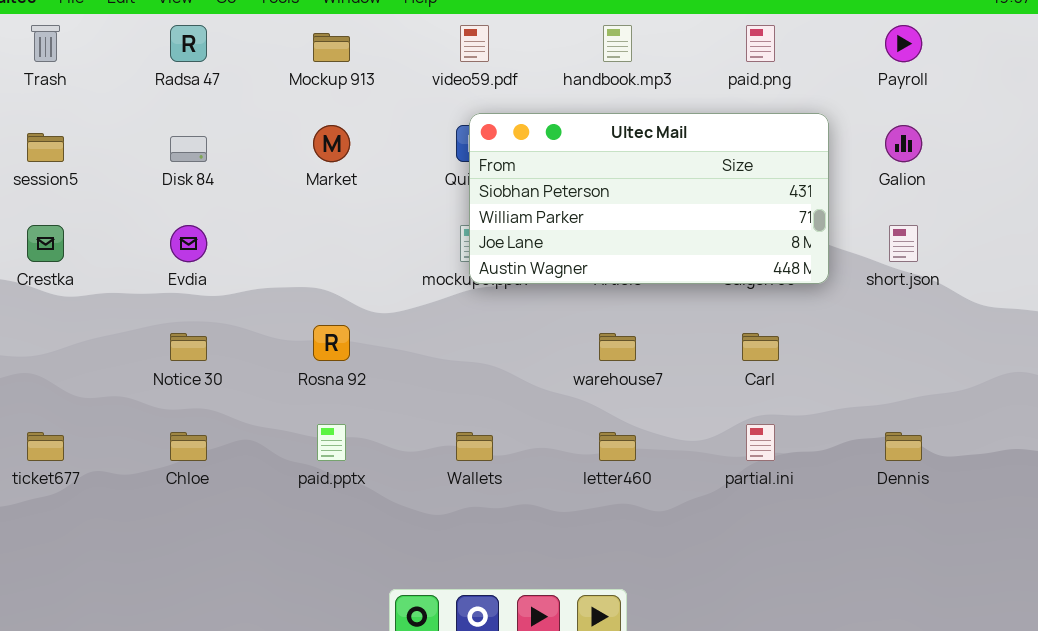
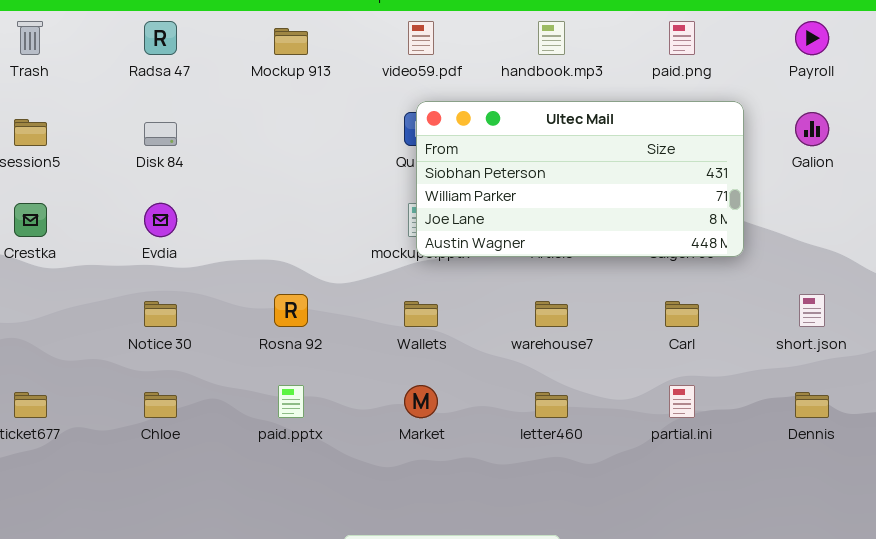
Market: [313,125,350,162] -> [404,385,438,418], moved
short.json: [889,225,918,262] -> [799,294,825,327], moved
Wallets: [456,432,493,461] -> [404,301,438,327], moved

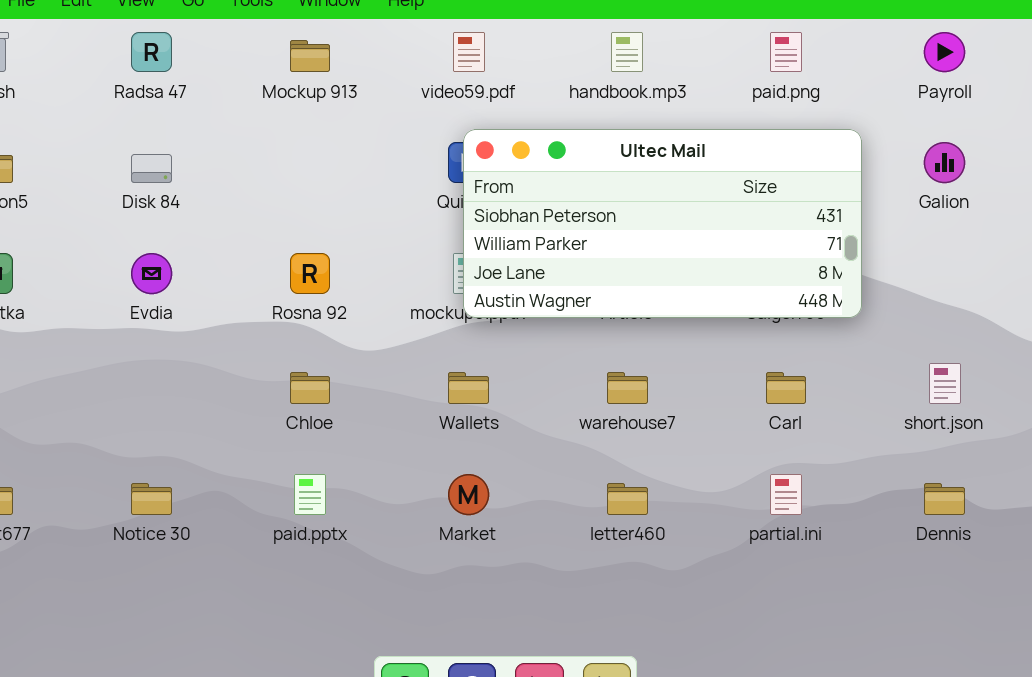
Rosna 92: [274,294,308,327] -> [290,253,330,294], moved
Notice 30: [144,301,177,327] -> [131,483,172,515], moved
Chloe: [144,392,177,418] -> [290,372,330,404], moved

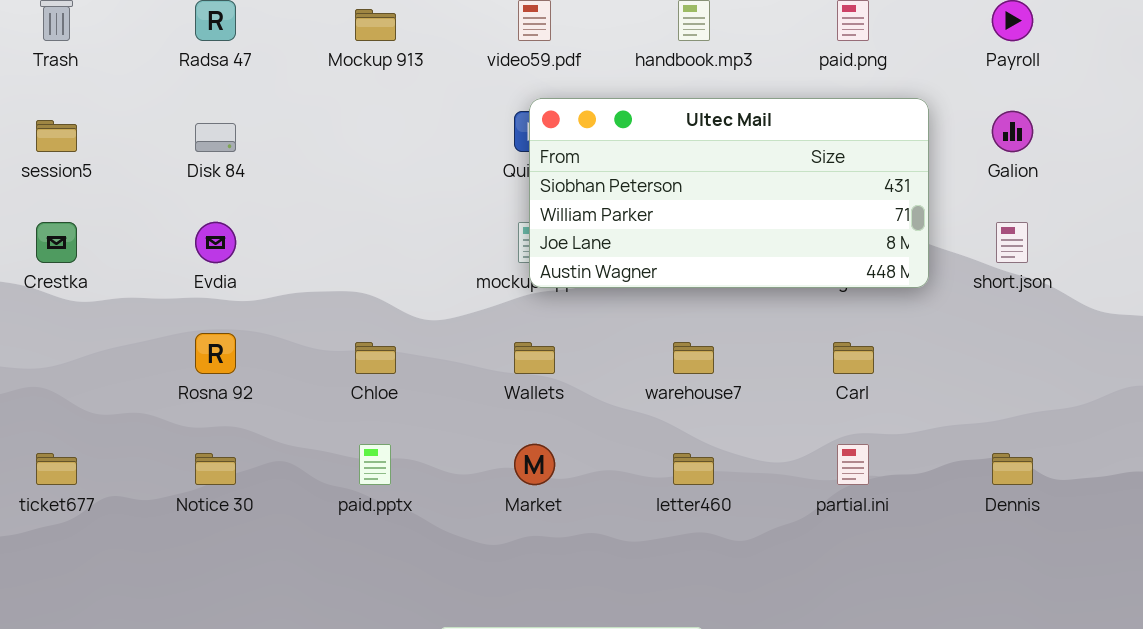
Rosna 92: [290,253,330,294] -> [195,333,236,374], moved
short.json: [929,363,961,404] -> [996,222,1028,263], moved

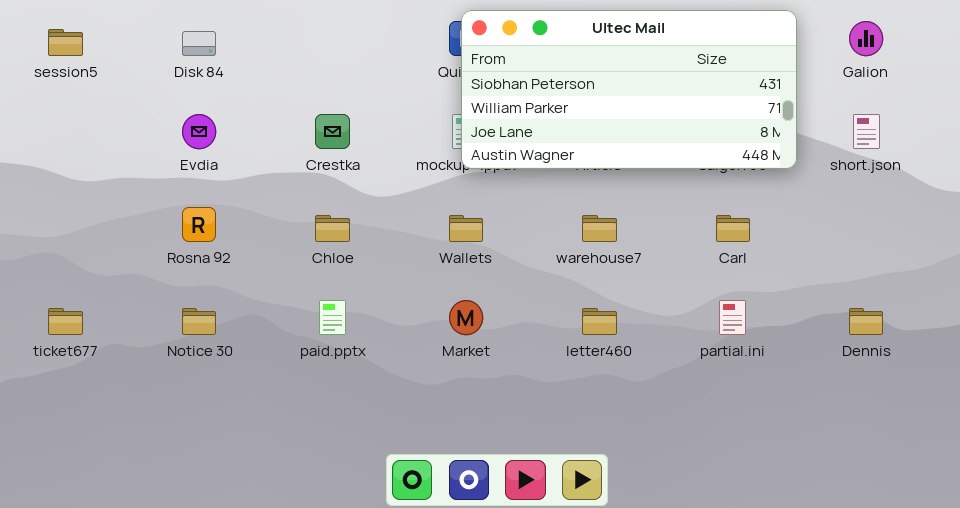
Crestka: [36,222,77,263] -> [315,114,350,149], moved

